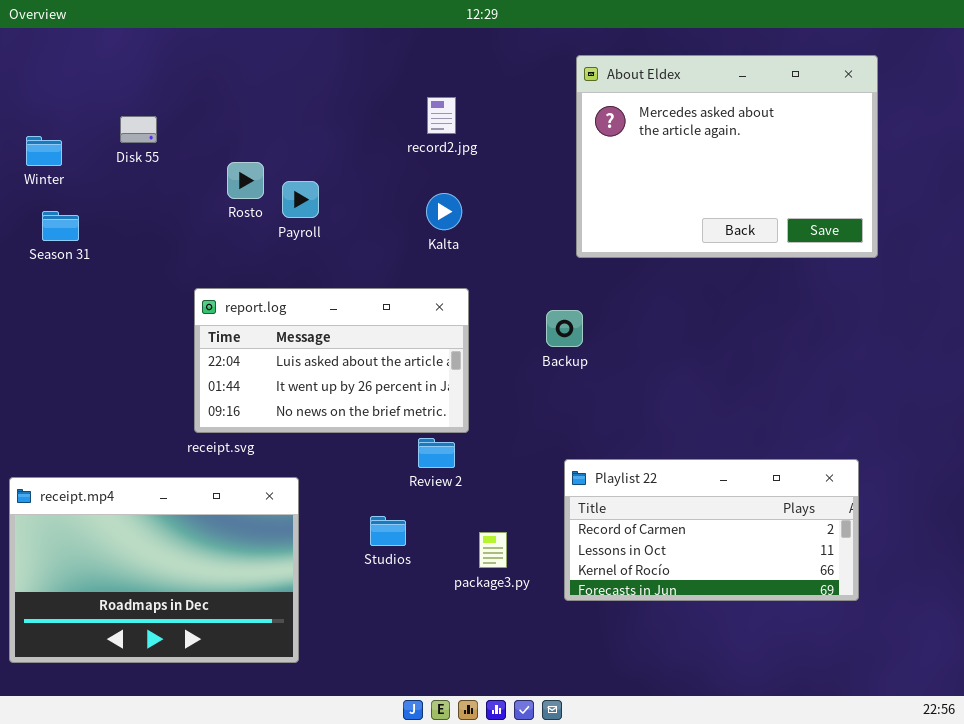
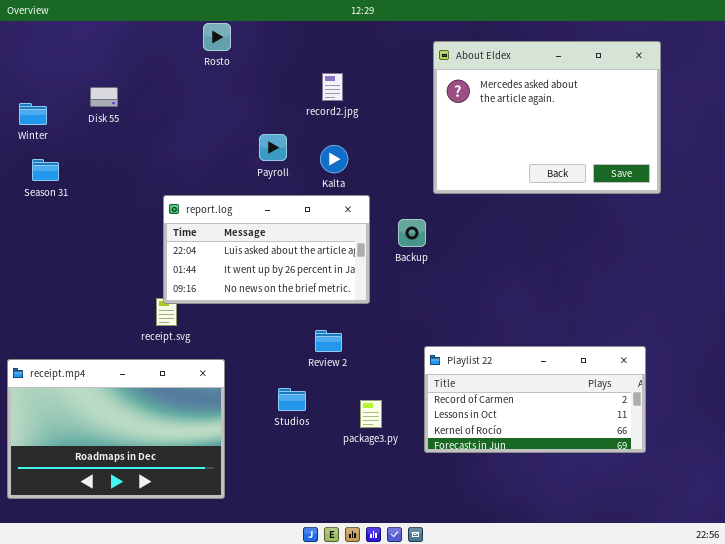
Rosto: [227,162,264,199] -> [203,23,231,51], moved
Payroll: [282,181,319,218] -> [259,134,287,161], moved
report.log: [194,288,469,433] -> [163,195,370,304], moved
Backup: [546,310,583,347] -> [398,219,426,247], moved

